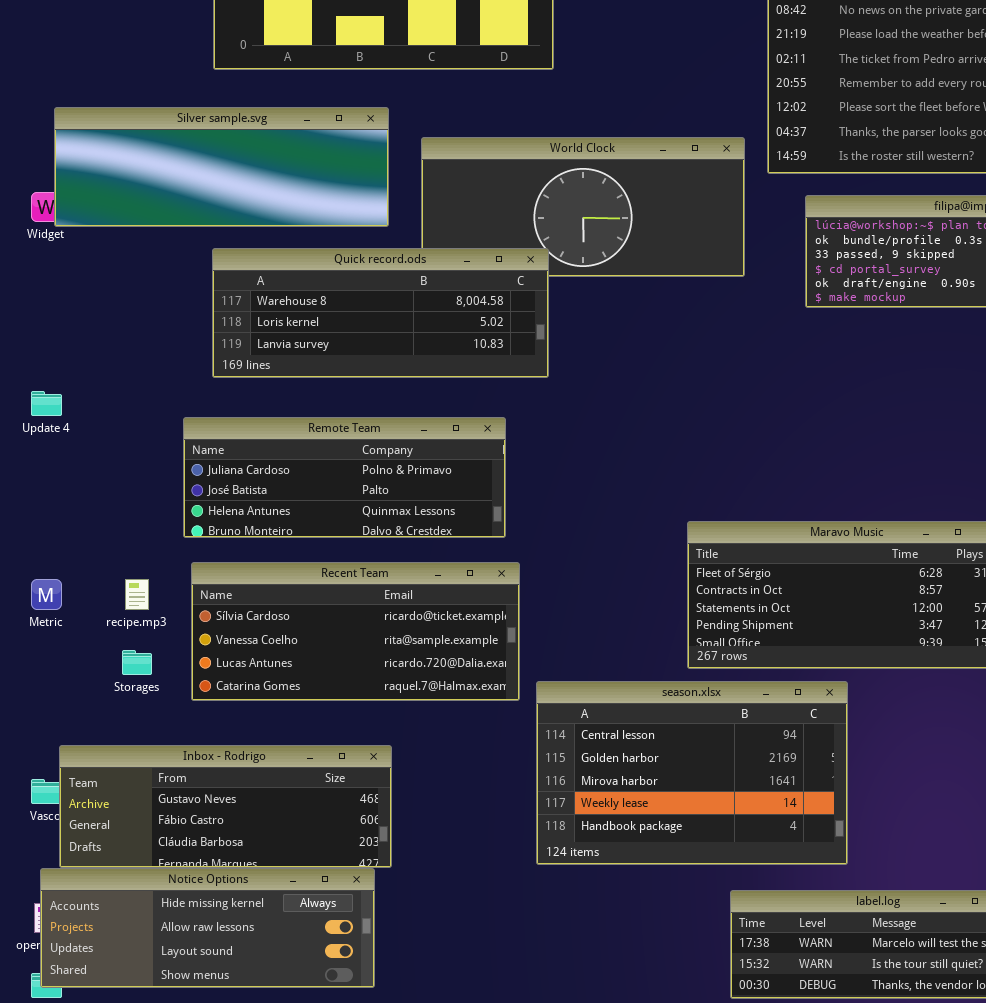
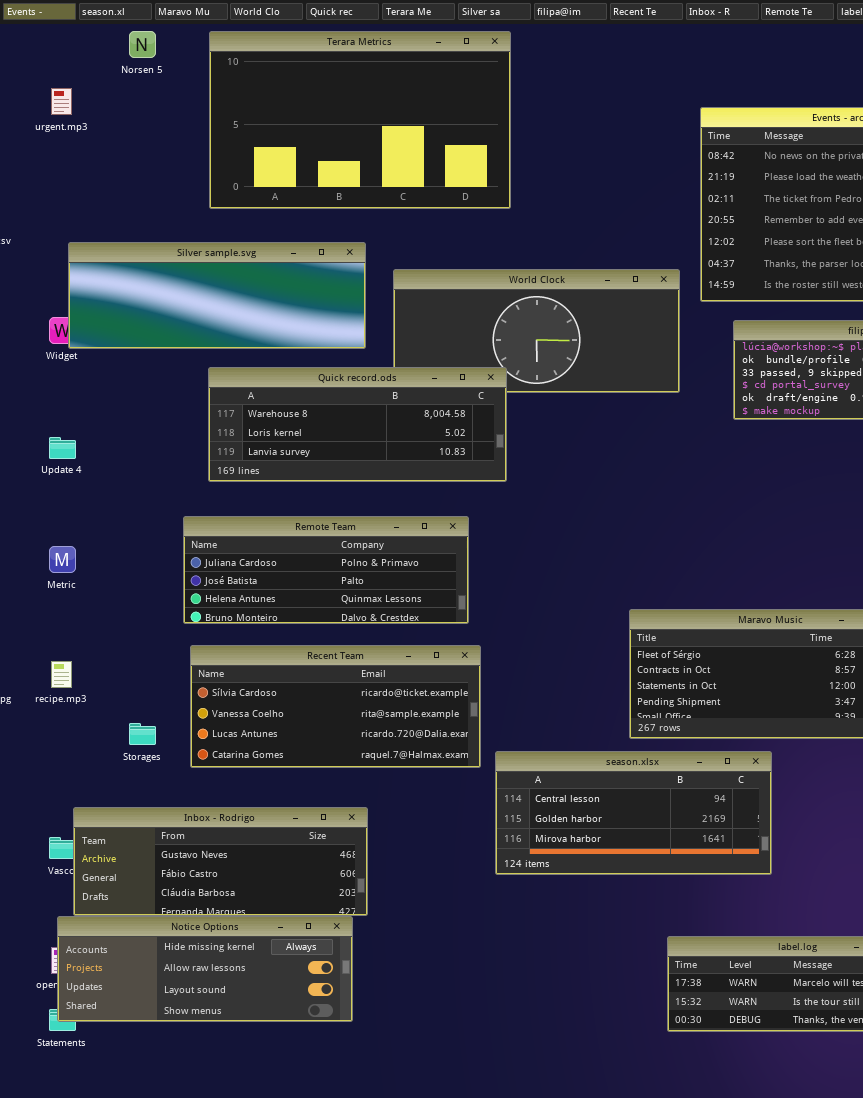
Update 4: [31,391,62,416] -> [49,437,76,459], moved
Metric: [31,579,62,610] -> [49,546,76,573], moved
recipe.mp3: [125,579,149,610] -> [51,661,72,688], moved
season.xlsx: [536,681,848,865] -> [495,751,772,875], resized

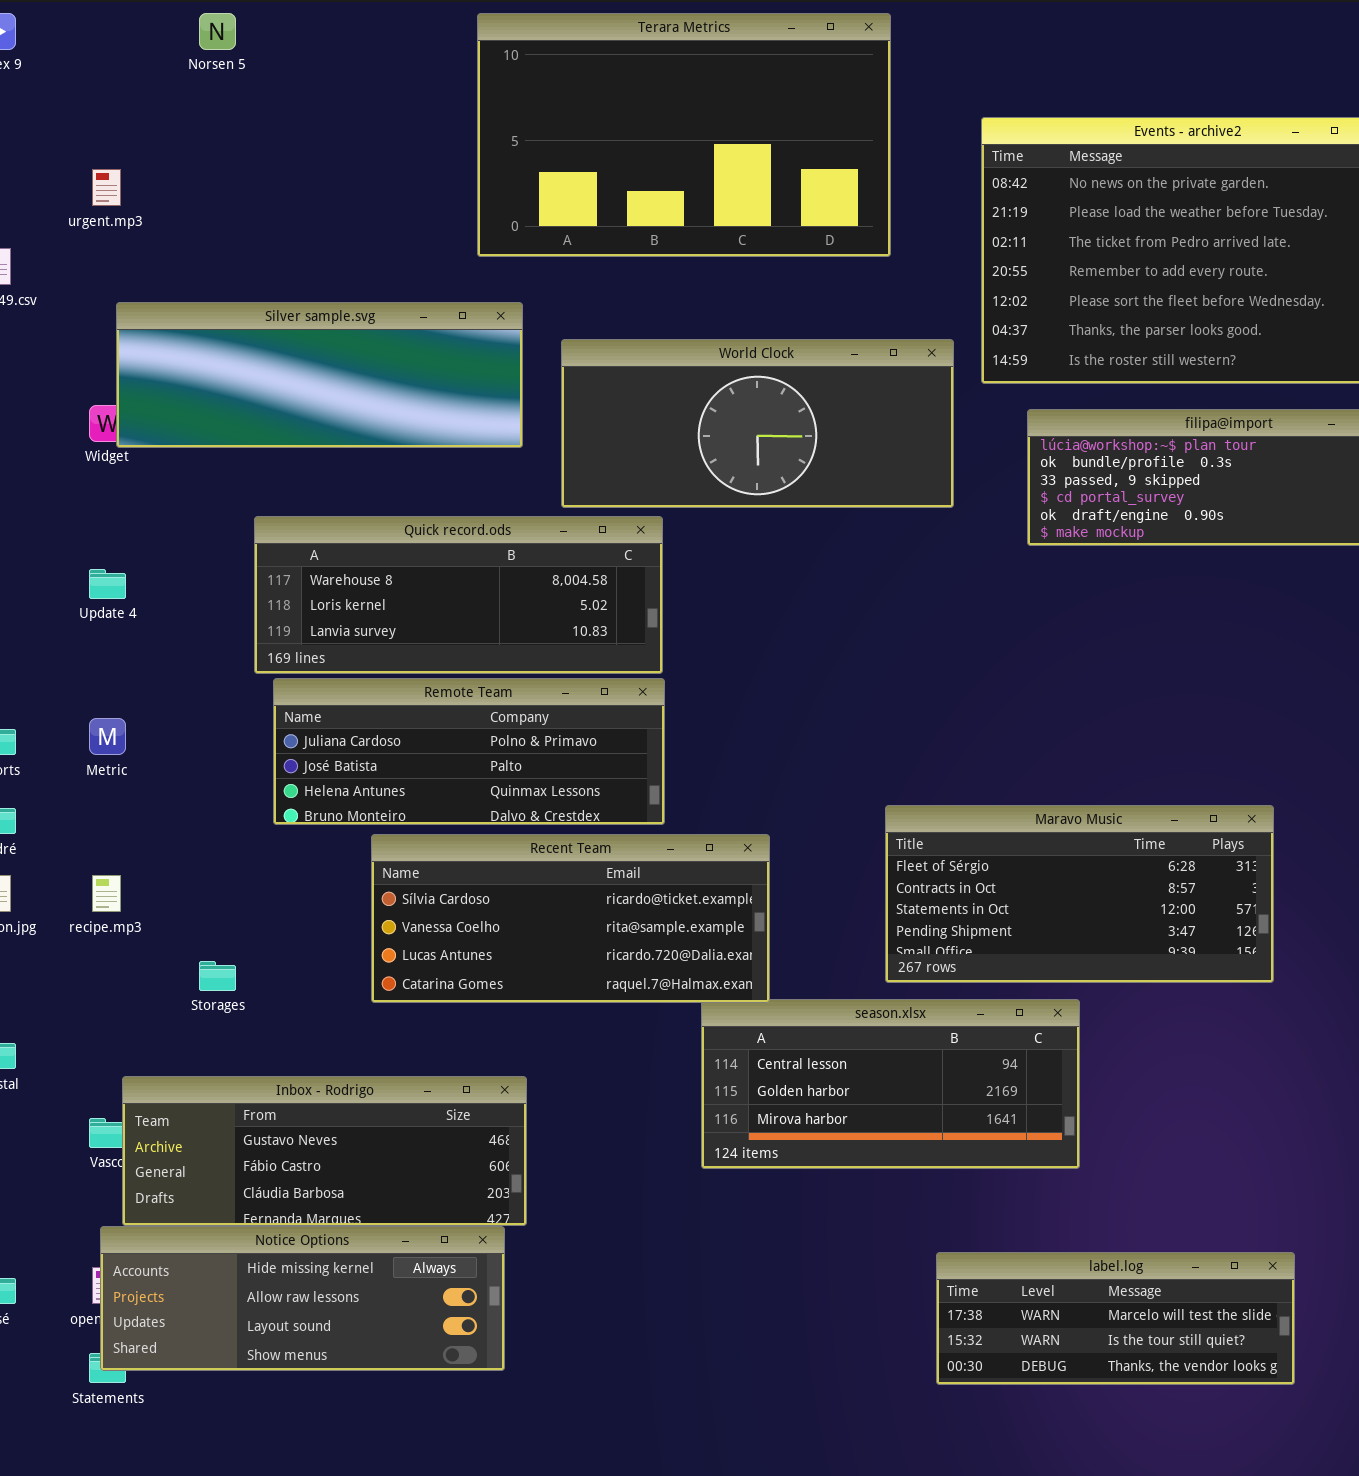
Terara Metrics: [209,31,511,209] -> [477,13,891,257], moved
urgent.mp3: [51,88,72,115] -> [92,169,121,206], moved
Quick record.ods: [208,367,507,482] -> [254,516,663,674], moved
Recent Team: [190,645,481,768] -> [371,834,770,1003], moved

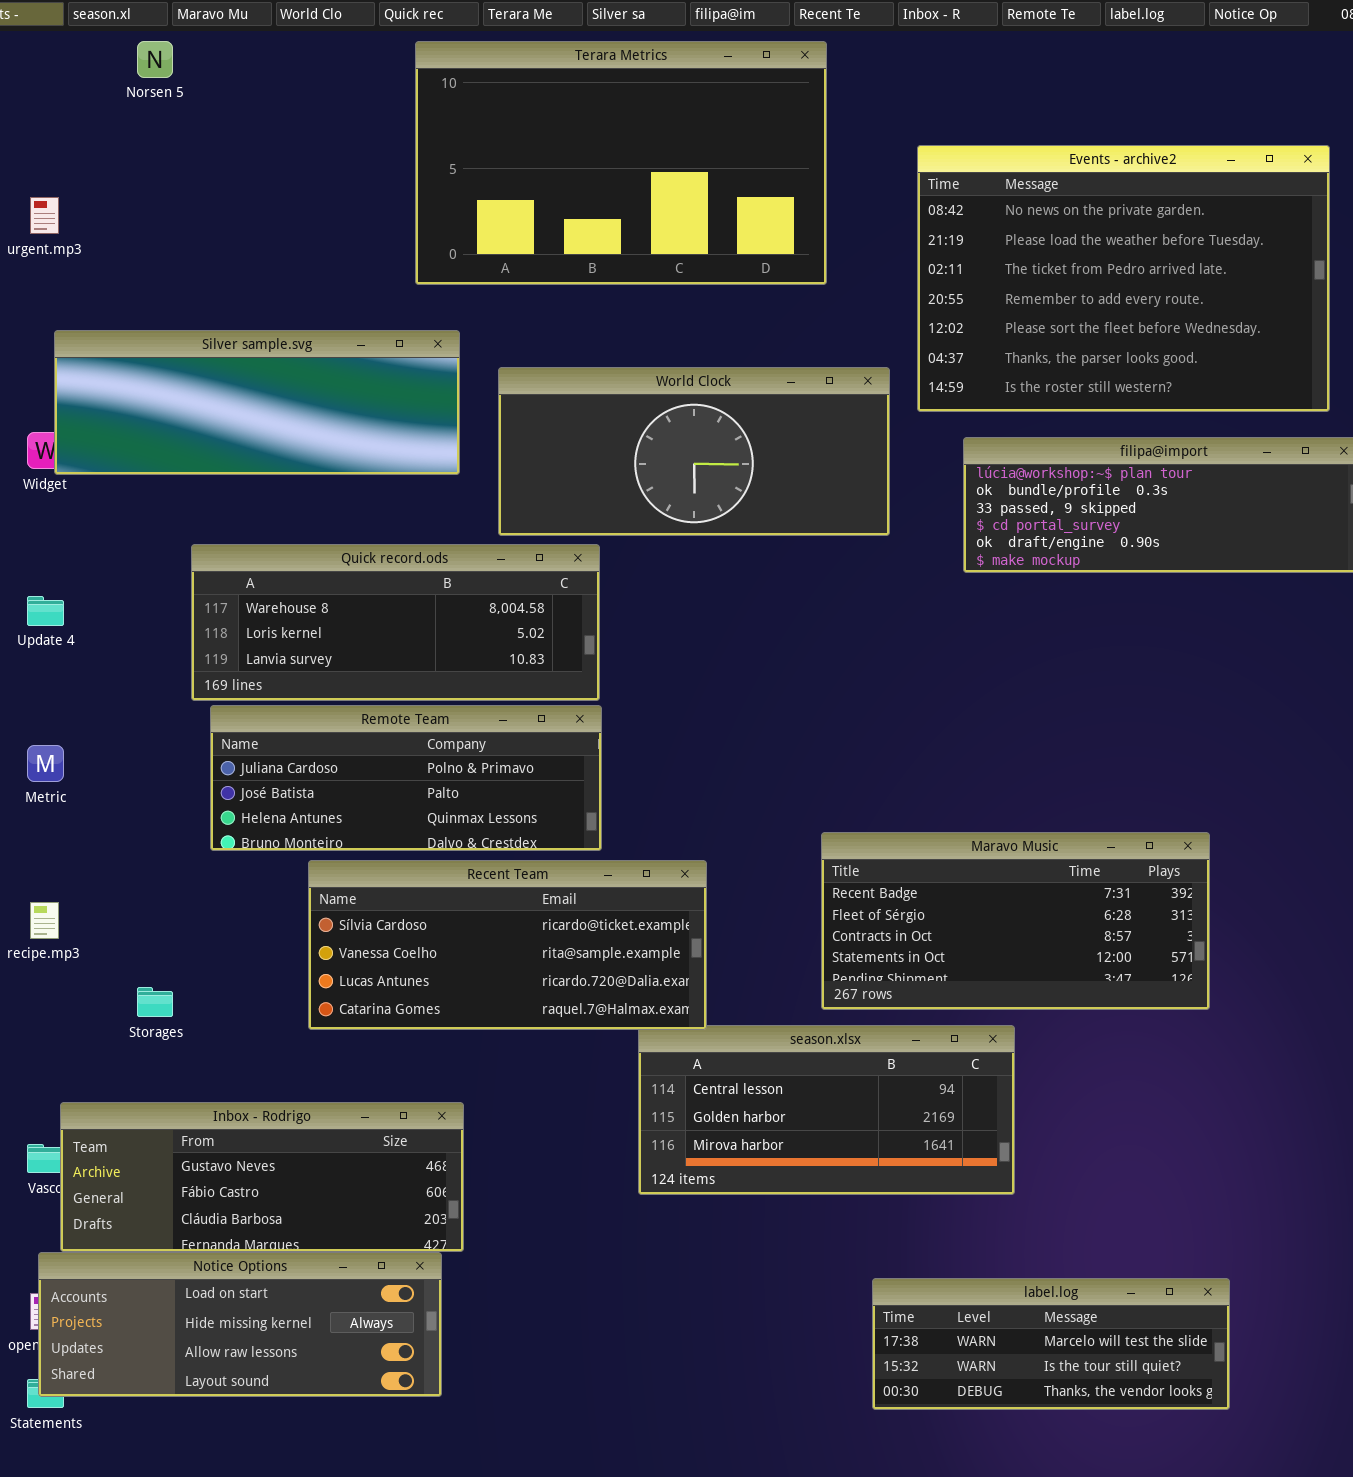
Maravo Music: [885,805,1274,983] -> [821,832,1210,1010], scrolled up 1 row
Notice Options: [100,1226,505,1371] -> [38,1252,442,1397], scrolled up 1 row

